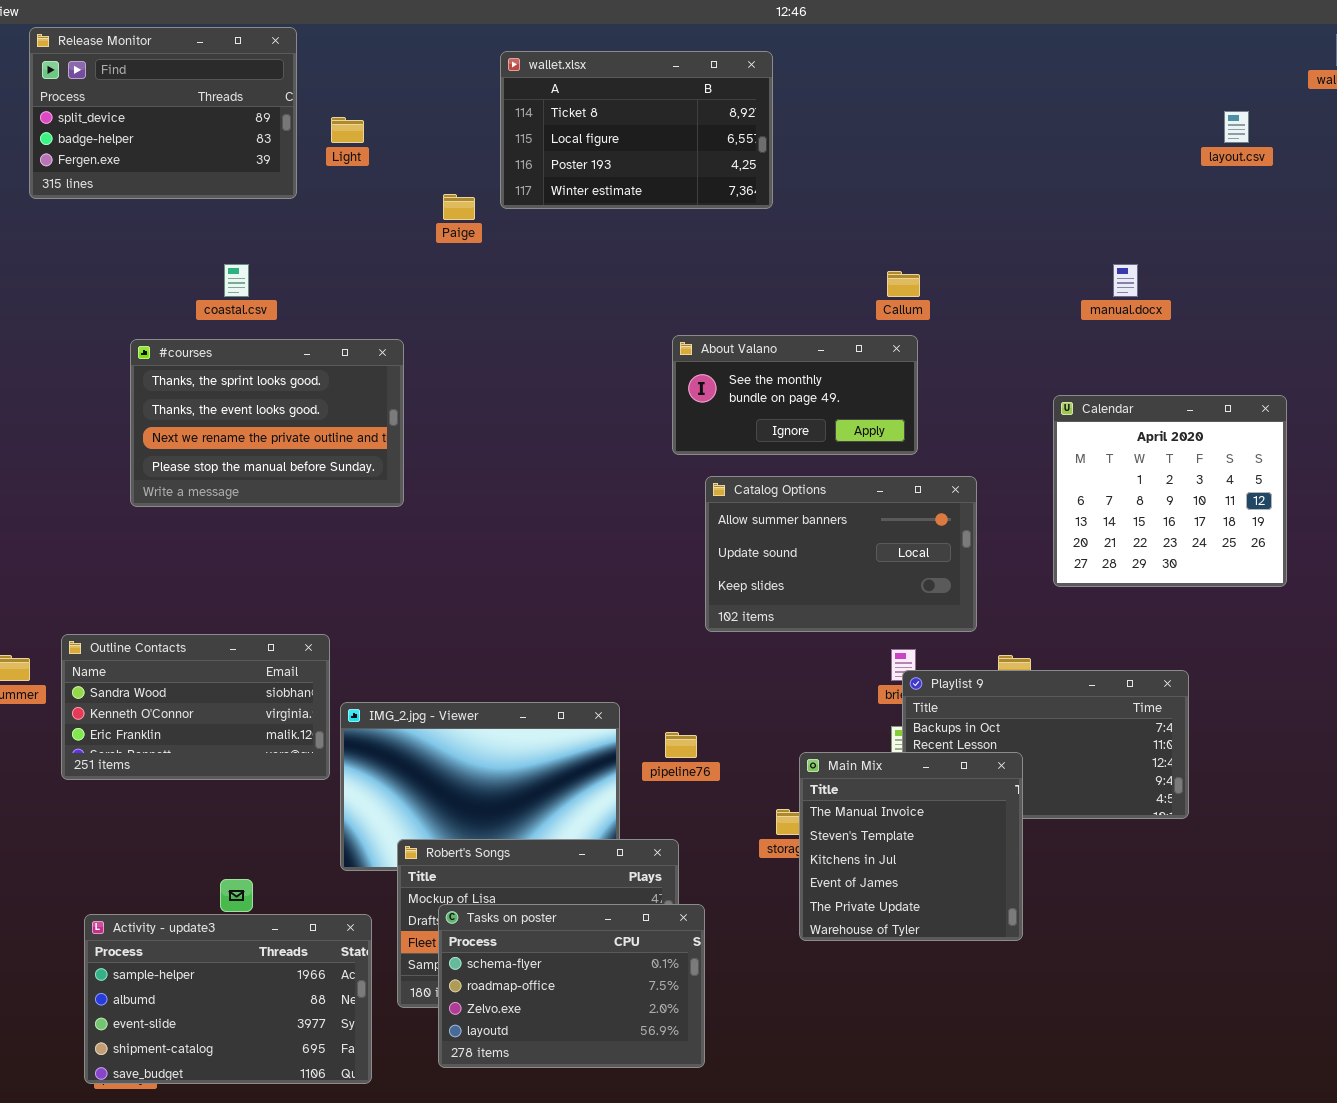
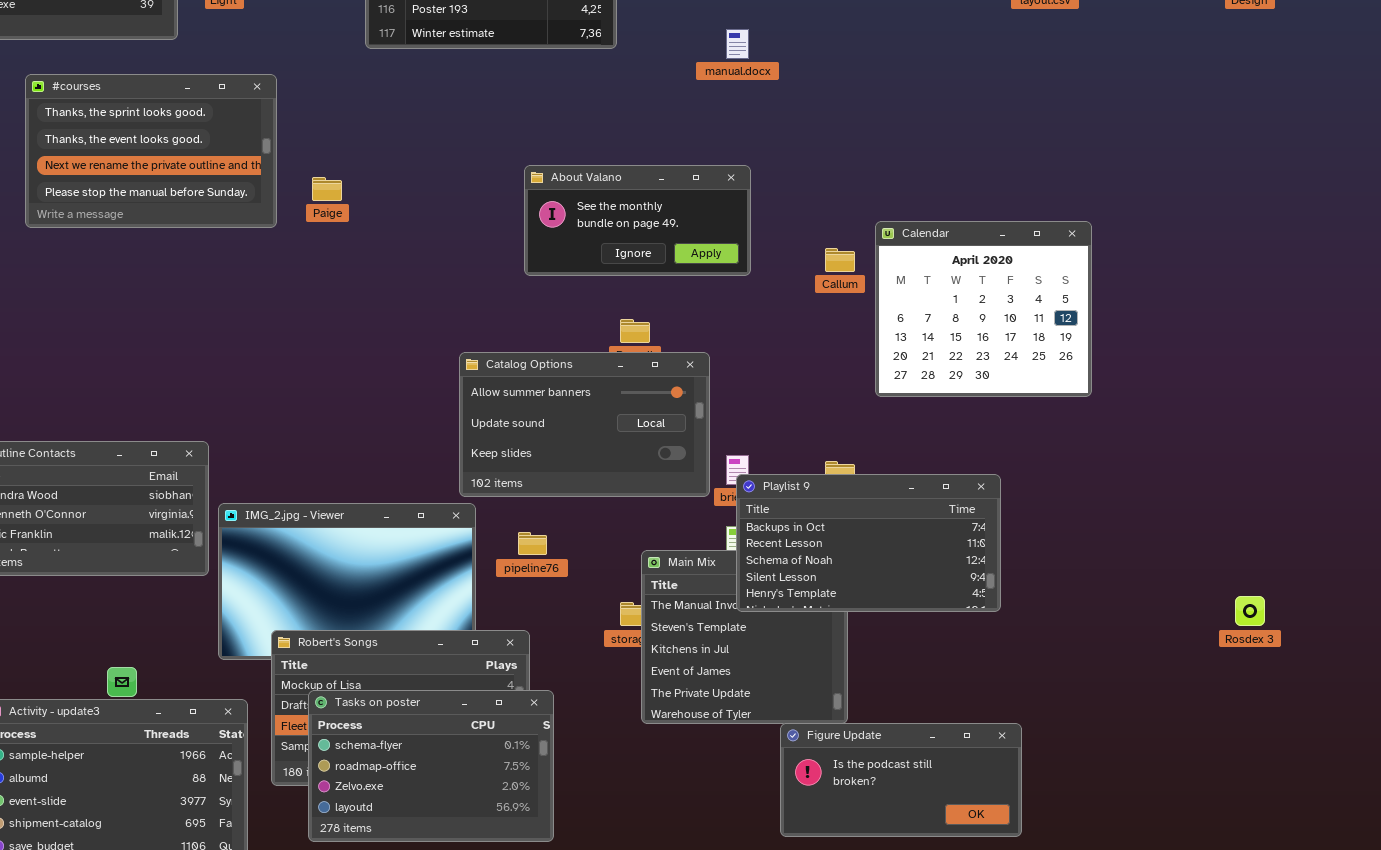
Paige: [443,194,475,220] -> [312,177,342,201], moved
manual.docx: [1113,264,1138,297] -> [726,29,749,59], moved
Callum: [887,271,920,297] -> [825,248,855,272], moved
#courses: [130,339,404,507] -> [25,74,277,228], moved
Catalog Options: [705,476,977,632] -> [459,352,710,497], moved
Playlist 9: [902,670,1189,819] -> [736,474,1001,612], raised
Figure Update: none -> [780,723,1022,837], opened

